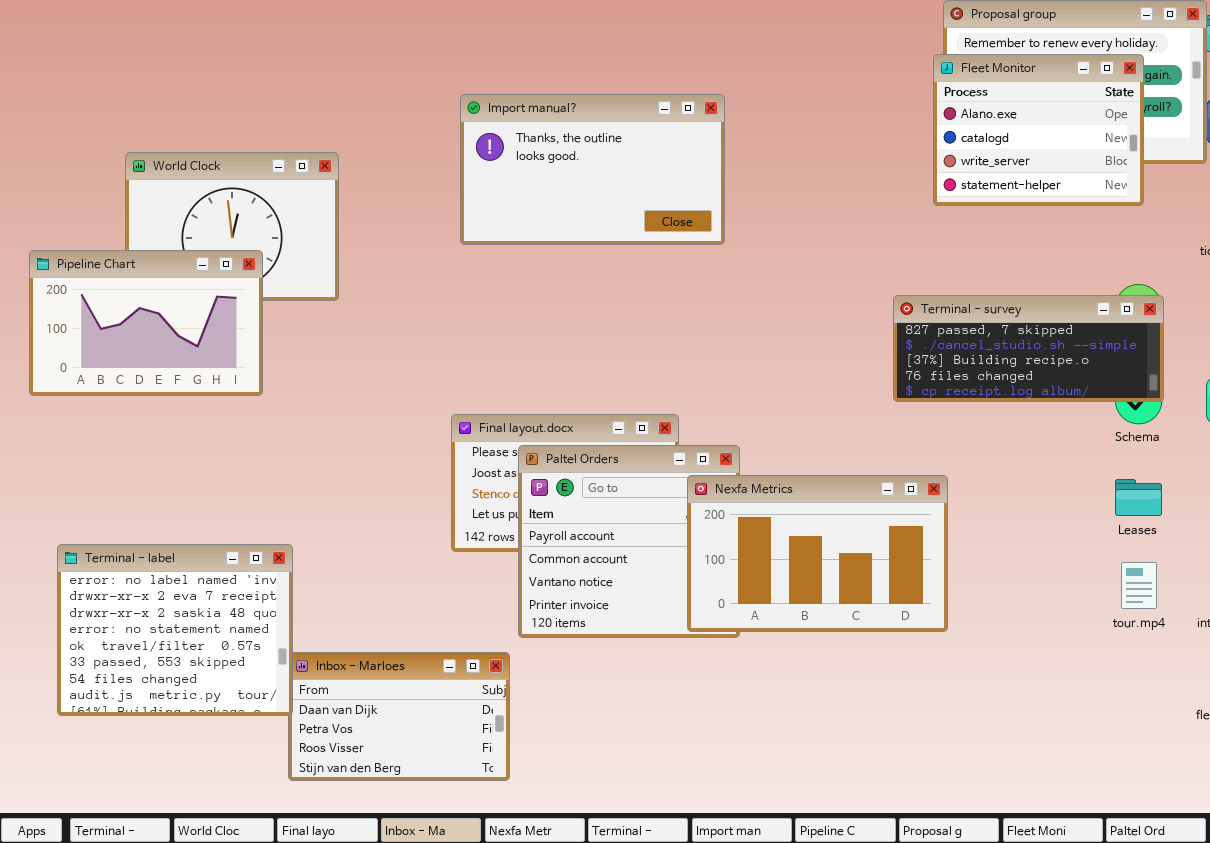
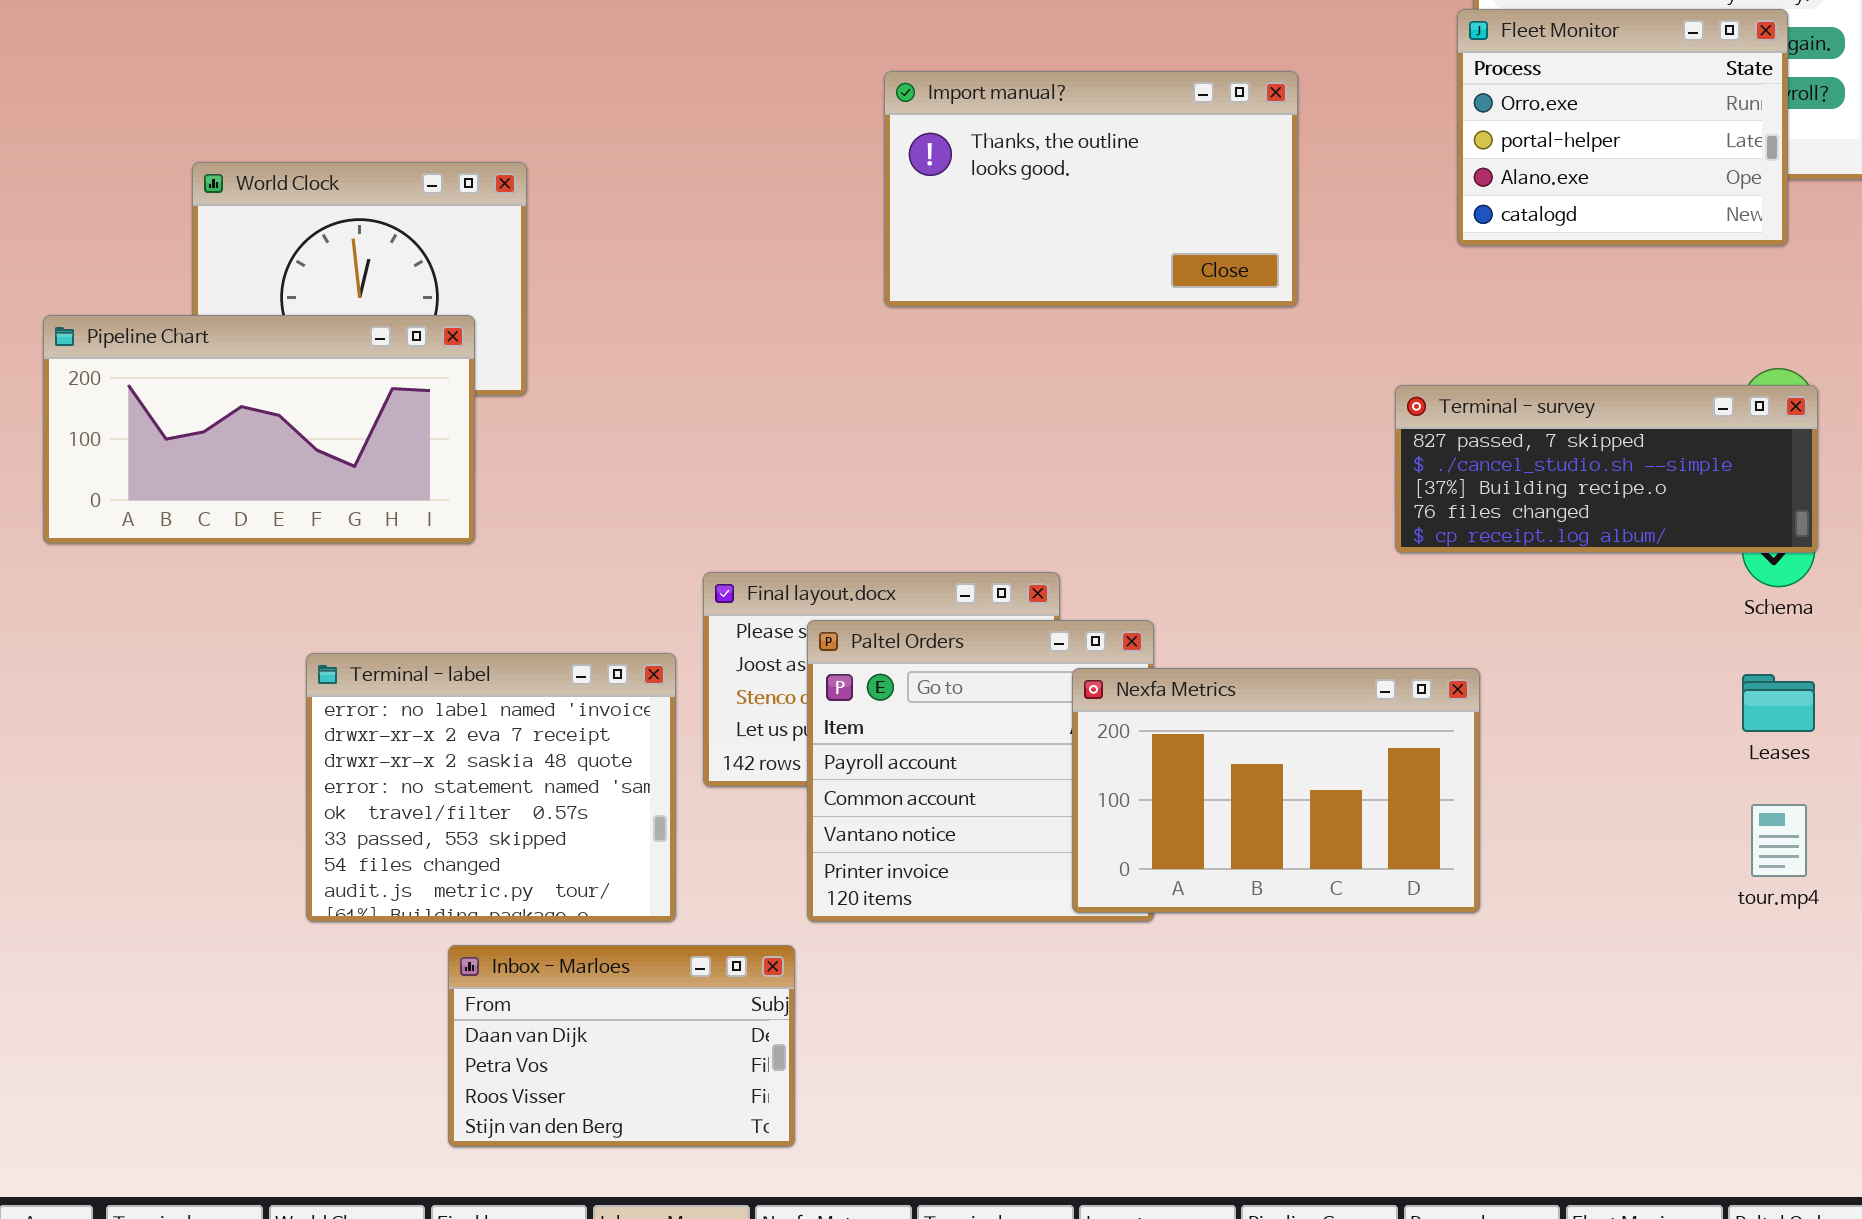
Fleet Monitor: [933,54,1144,206] -> [1457,9,1788,246], scrolled up 2 rows
Import manual?: [460,94,725,245] -> [884,71,1298,307], moved
Pipeline Chart: [29,250,263,396] -> [43,315,475,544], resized
Terminal - label: [57,544,293,716] -> [306,653,676,922], moved

